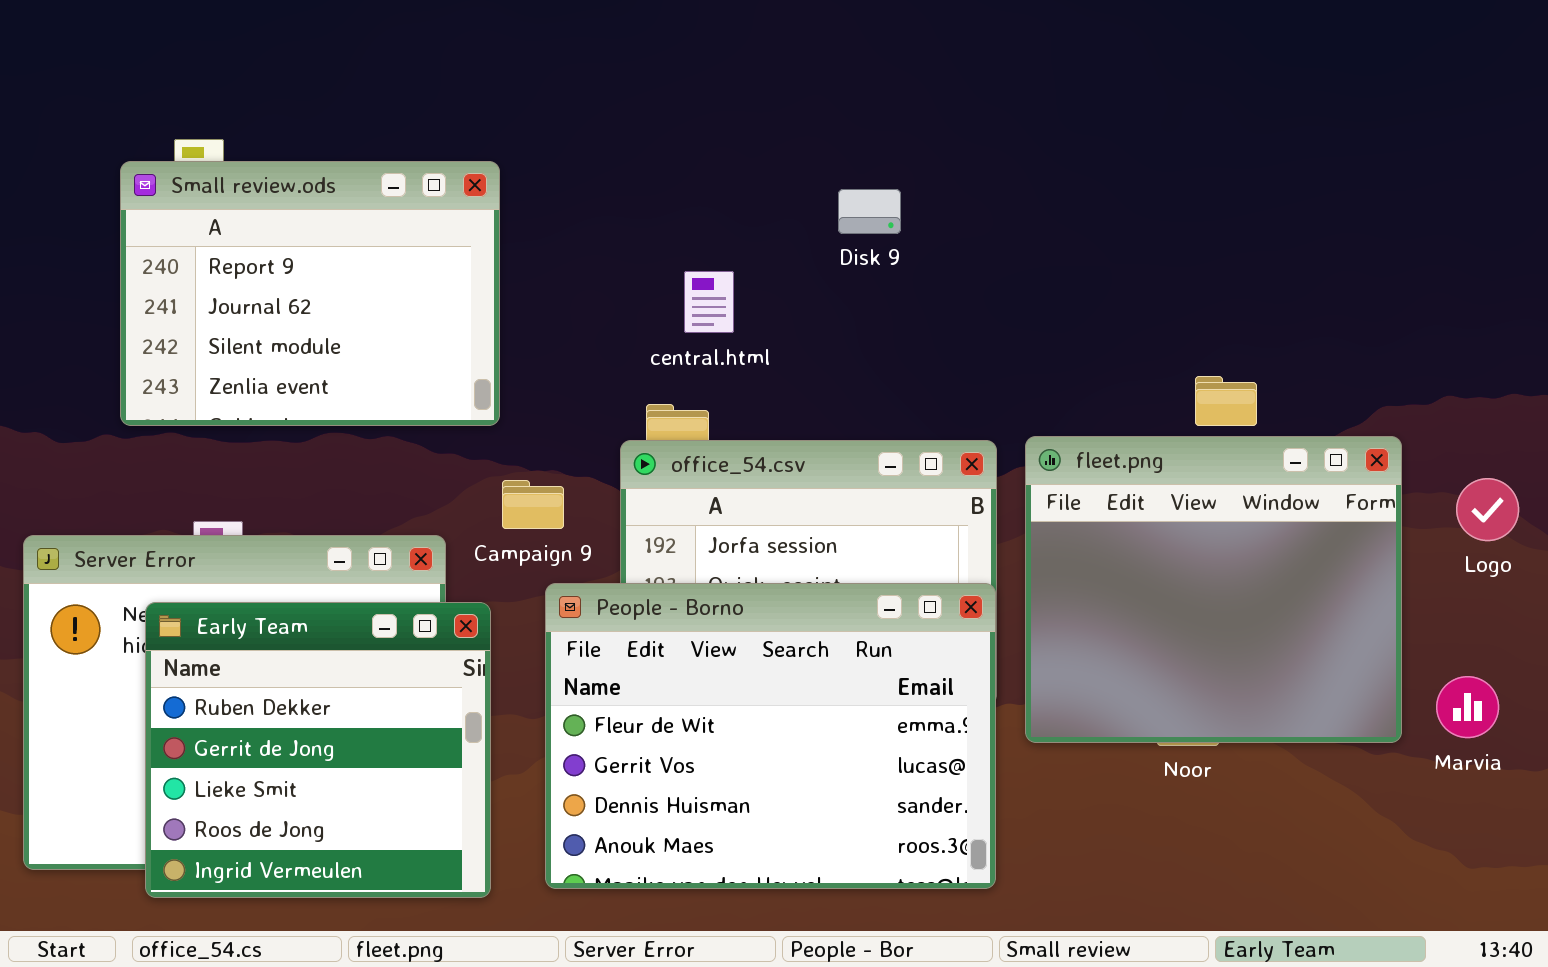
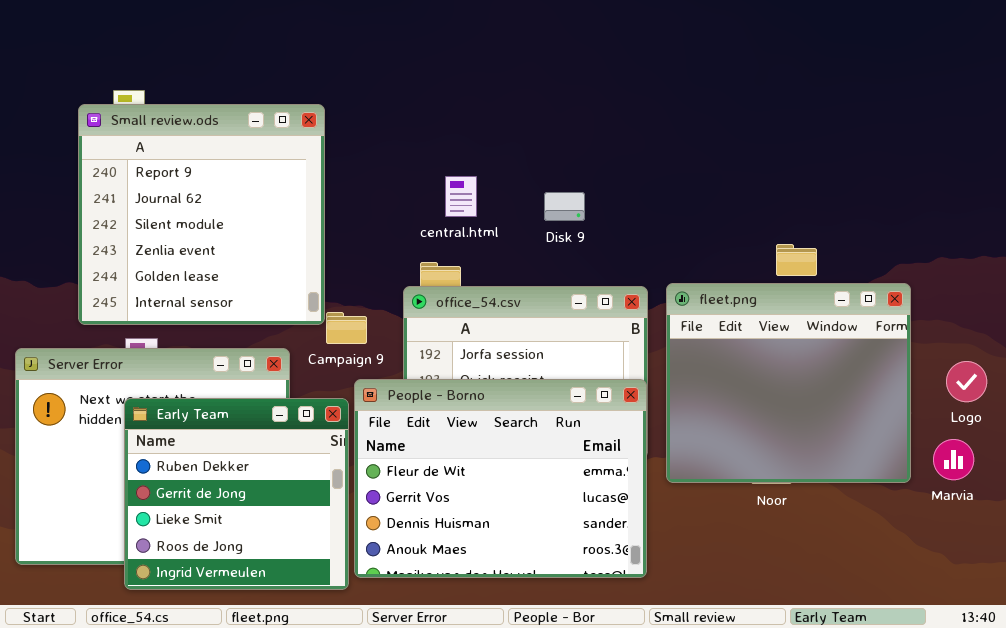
Small review.ods: [120,161,500,426] -> [78,104,325,325], resized
Disk 9: [838,189,901,234] -> [544,192,585,221], moved
Logo: [1456,478,1519,541] -> [946,361,987,402], moved
Early Team: [145,602,491,898] -> [124,398,349,590], moved

